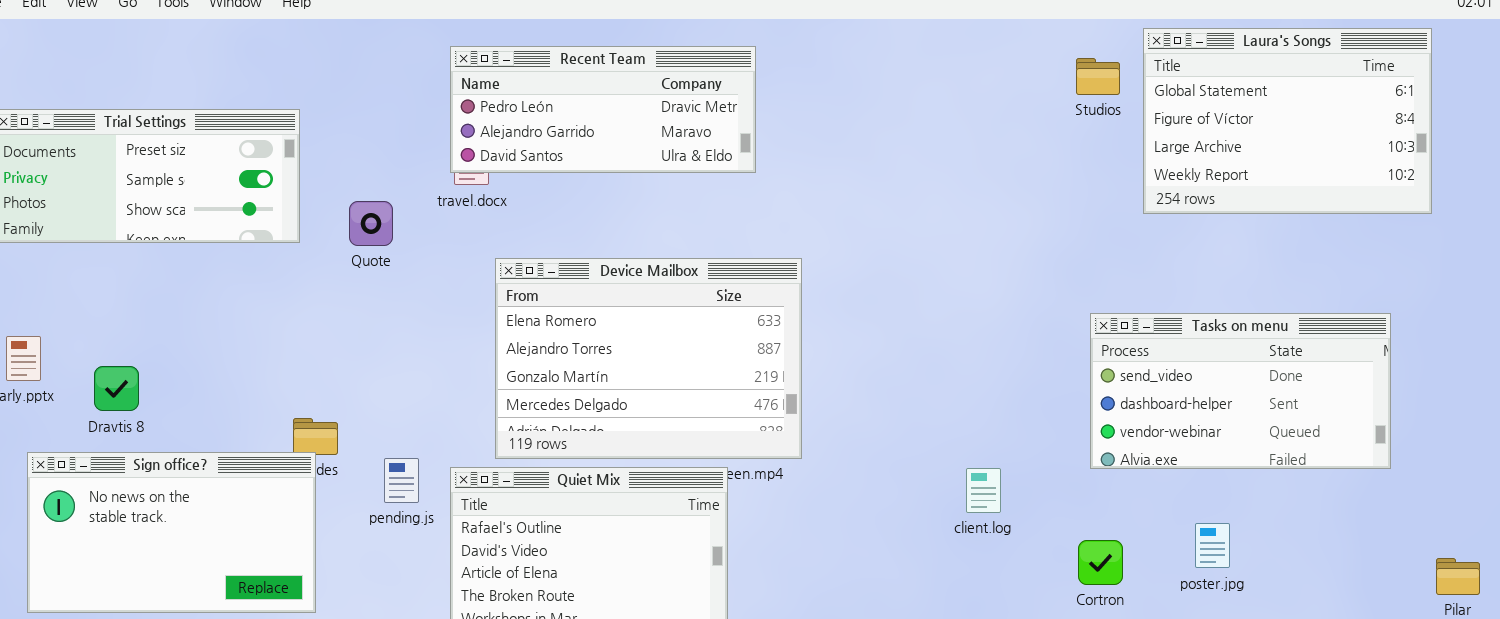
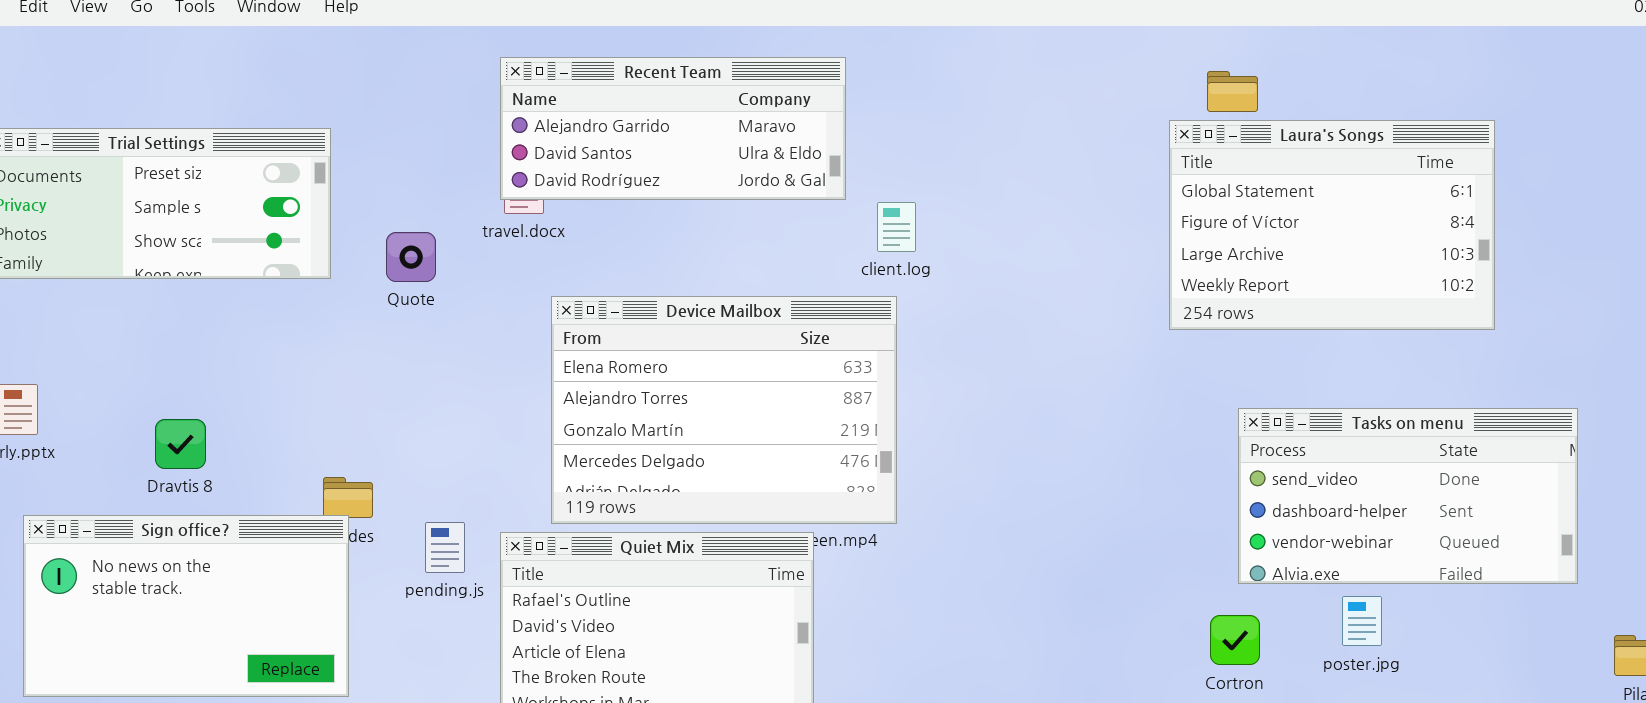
Laura's Songs: [1143,28,1432,214] -> [1169,120,1495,330], moved
Recent Team: [450,46,756,173] -> [500,57,846,200], scrolled down 1 row
Tasks on menu: [1090,313,1391,469] -> [1238,408,1578,584], moved
Dravtis 8: [94,366,139,411] -> [155,419,206,469], moved
client.log: [966,468,1001,513] -> [877,202,916,252], moved

